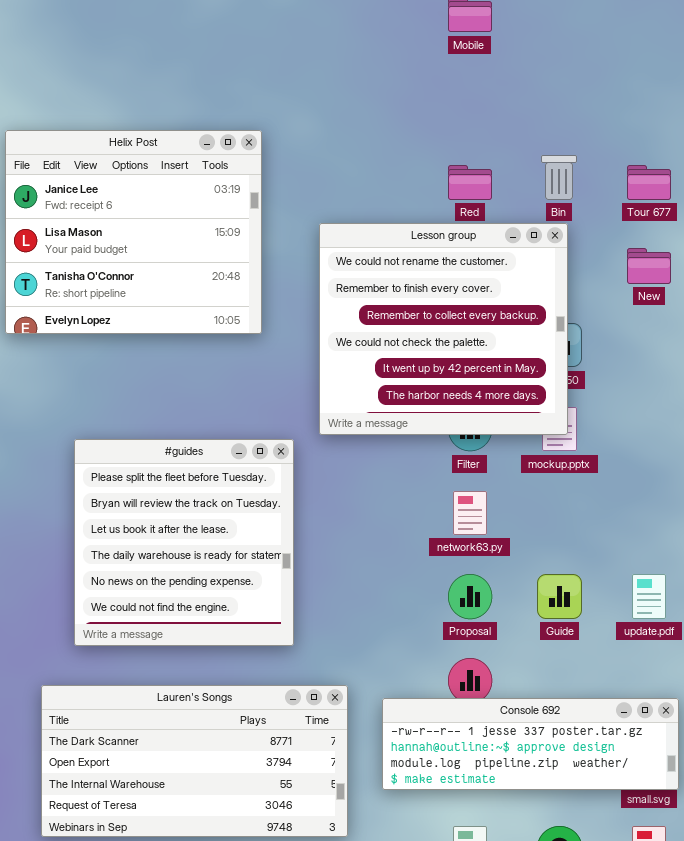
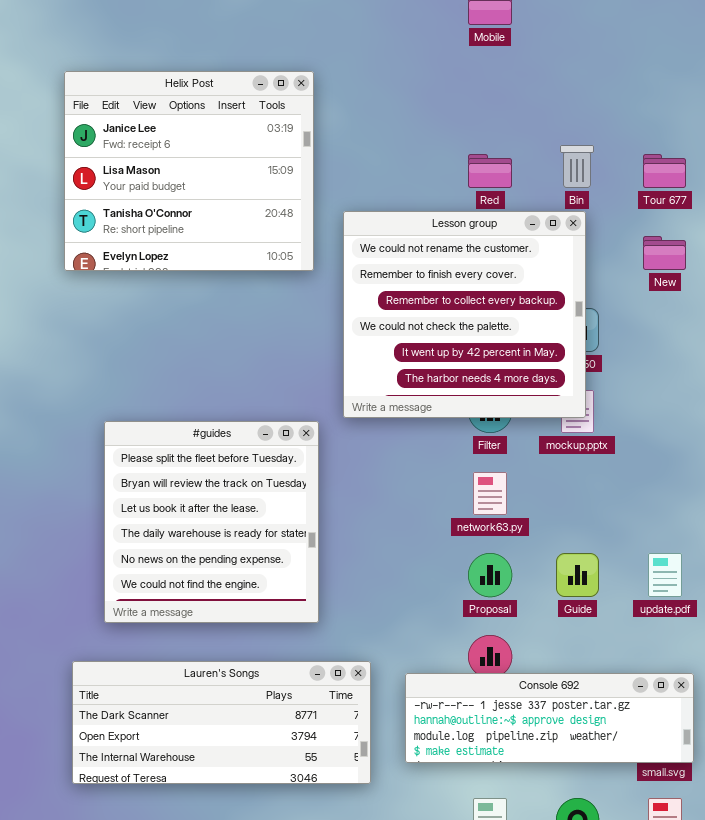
Helix Post: [5,130,262,334] -> [64,71,314,271], moved
Lauren's Songs: [41,685,348,837] -> [72,661,371,784], resized

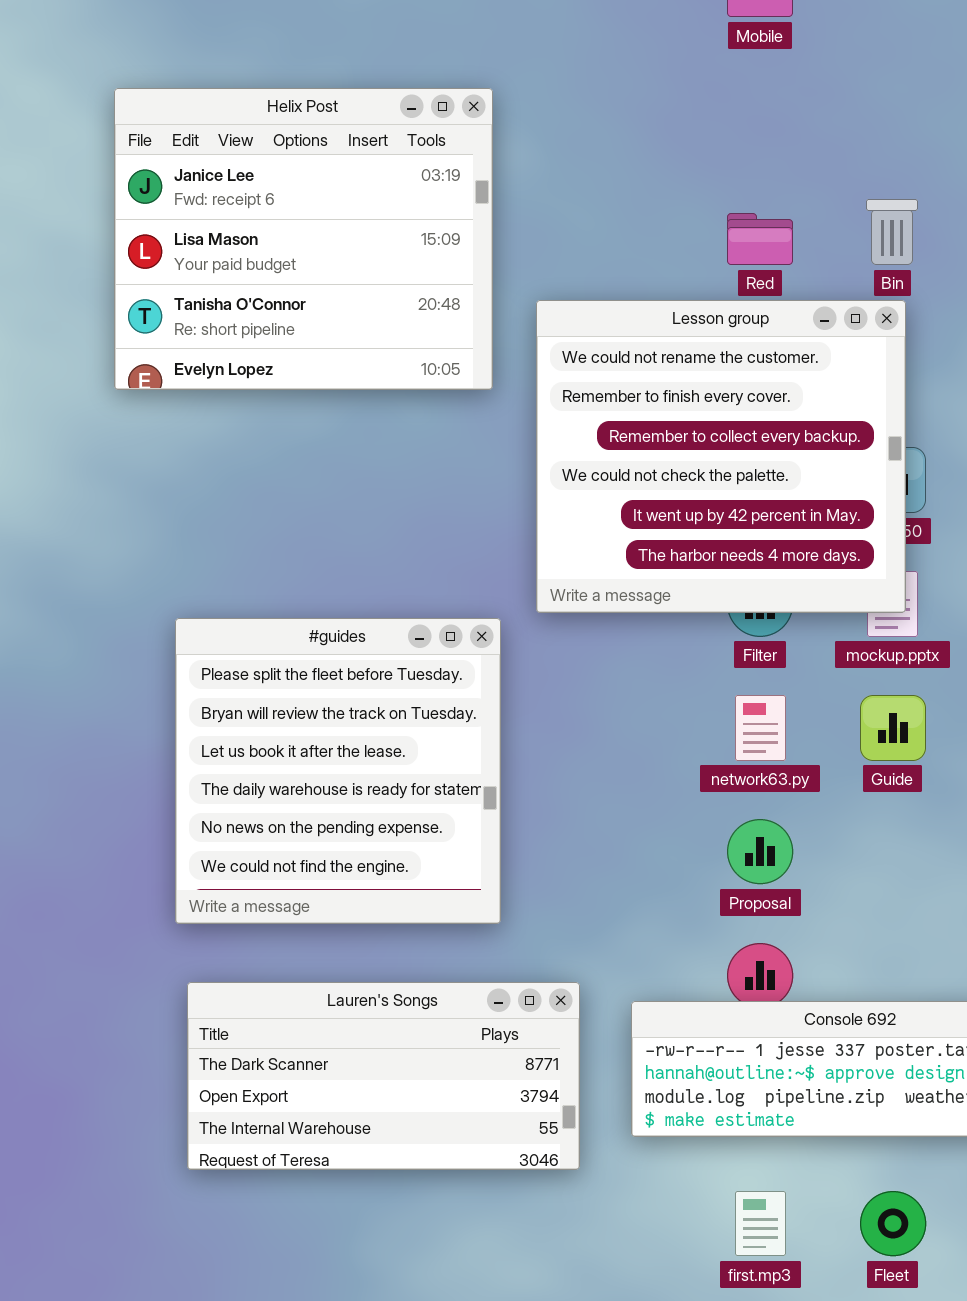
Guide: [556,553,599,597] -> [860,695,926,761], moved
Lauren's Songs: [72,661,371,784] -> [187,982,580,1170], resized

